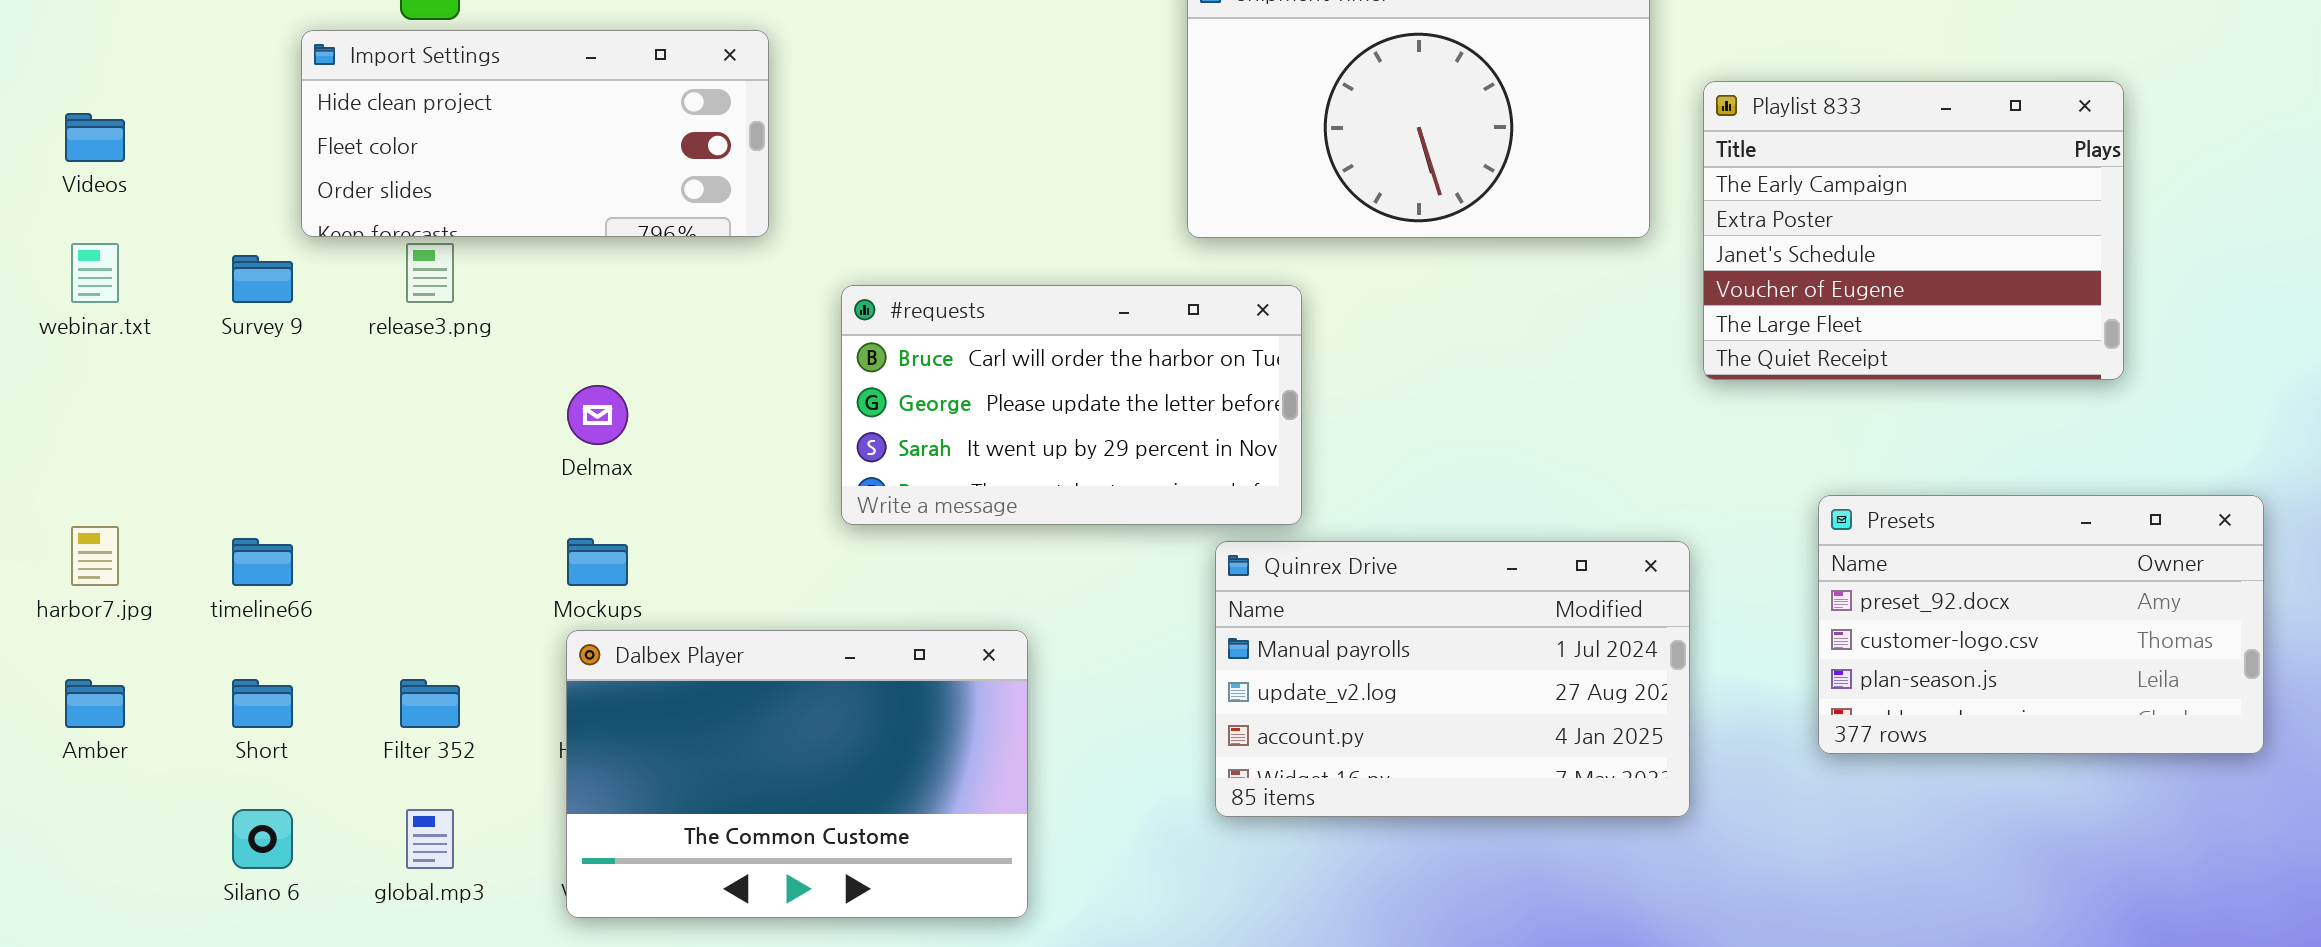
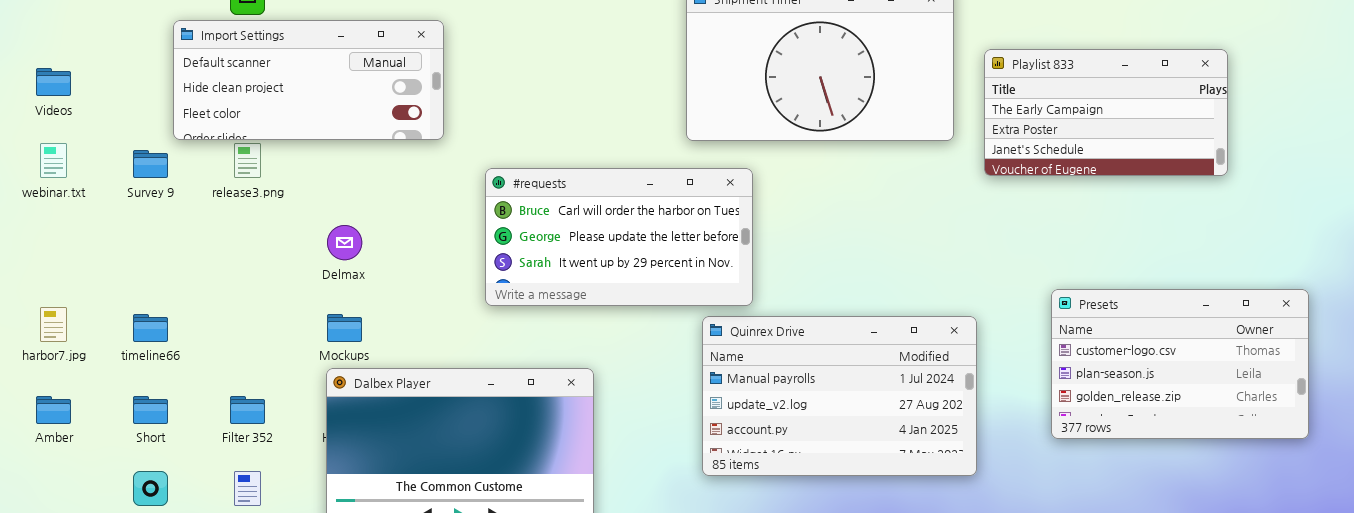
Import Settings: [301,30,769,237] -> [173,20,444,140], scrolled up 1 row
Playlist 833: [1703,81,2124,380] -> [984,49,1228,176], resized
Presets: [1818,495,2264,754] -> [1051,289,1309,439], scrolled down 1 row

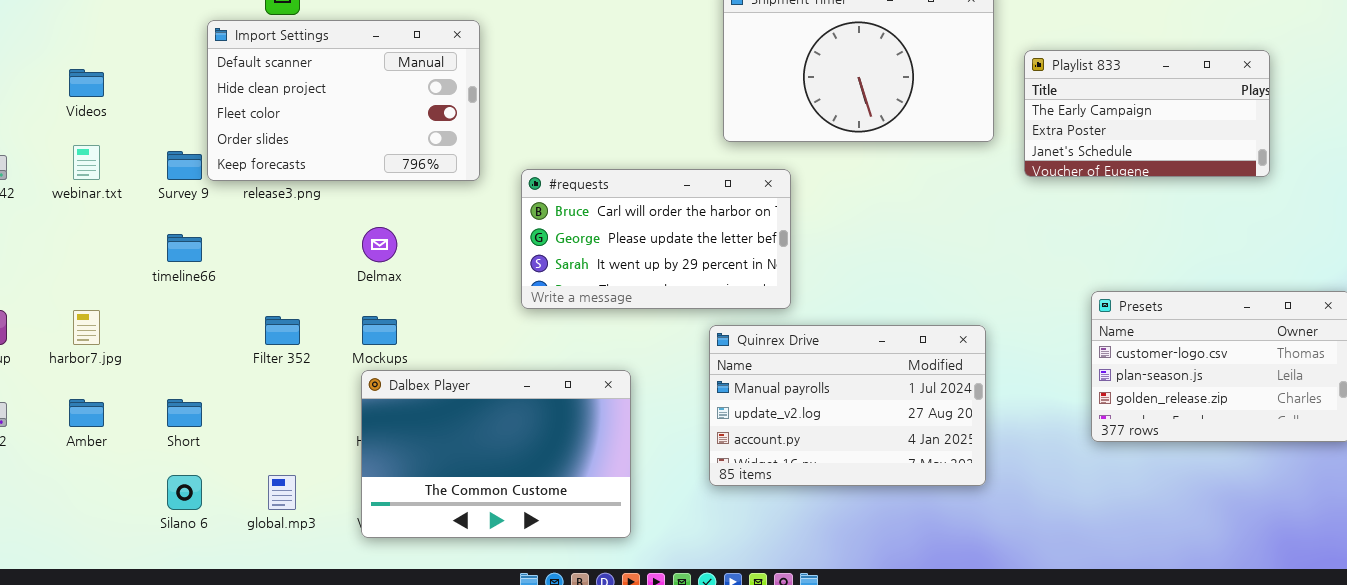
Import Settings: [173,20,444,140] -> [207,20,480,181], resized
timeline66: [133,314,168,342] -> [167,234,202,262], moved
Quinrex Drive: [702,316,977,476] -> [709,325,986,486], moved
Filter 352: [230,396,265,424] -> [265,316,300,345], moved

